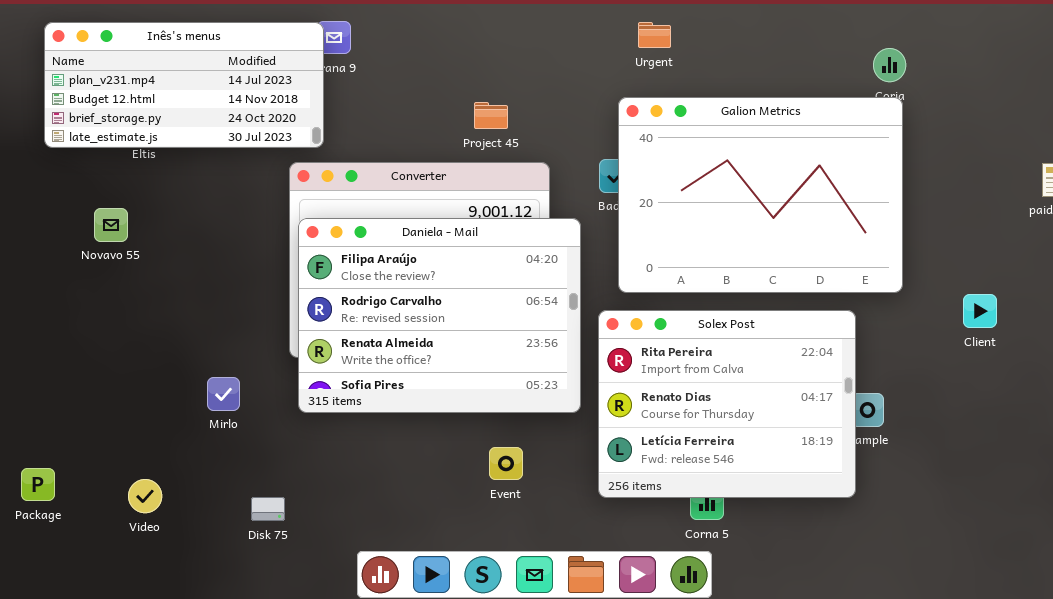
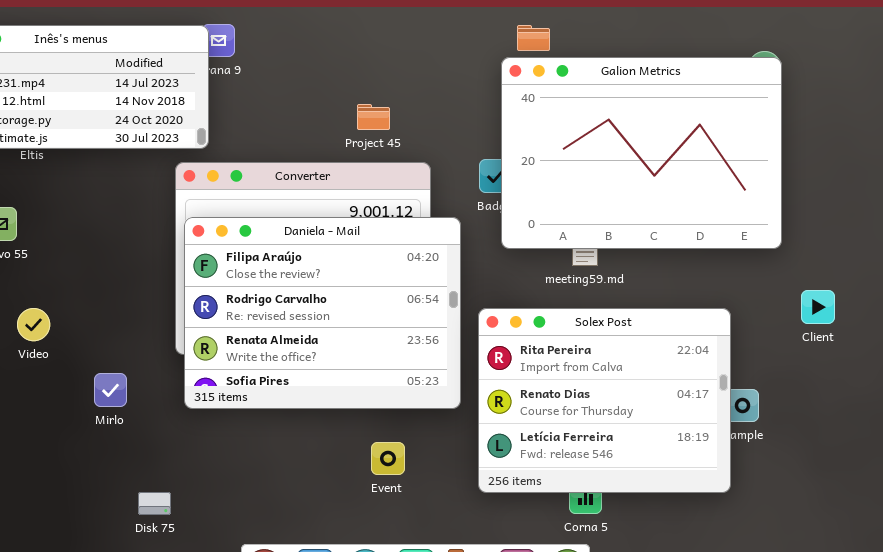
Galion Metrics: [618,97,903,293] -> [501,57,782,249], moved
Client: [963,294,997,328] -> [801,290,835,324], moved
Video: [128,479,162,513] -> [17,308,50,341], moved

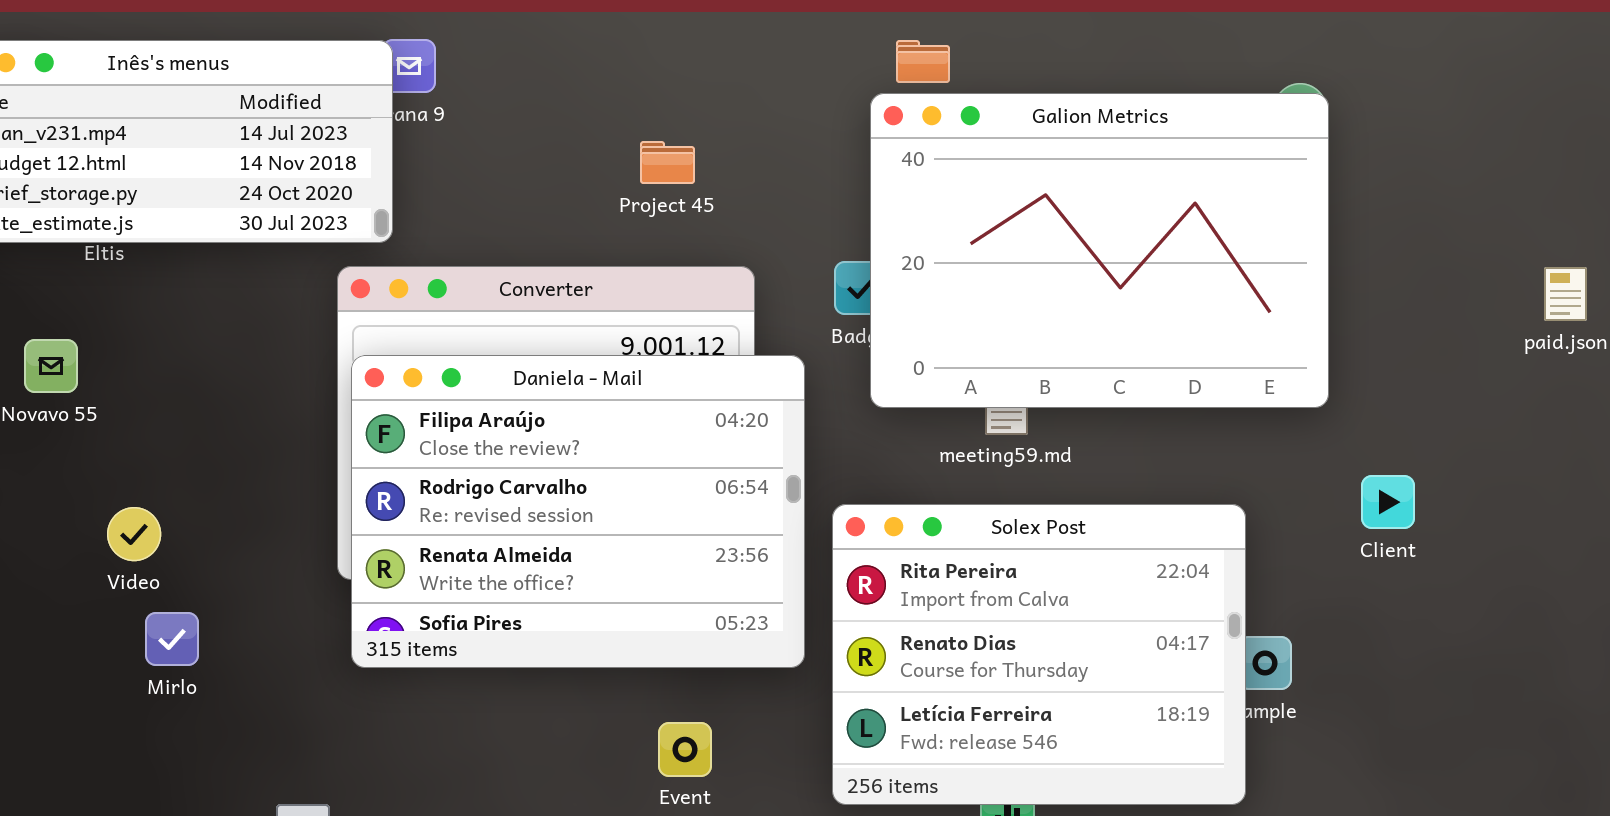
Project 45: [357,104,390,130] -> [640,141,695,184], moved
Video: [17,308,50,341] -> [107,507,161,561], moved
Mirlo: [94,373,127,407] -> [145,612,199,666], moved

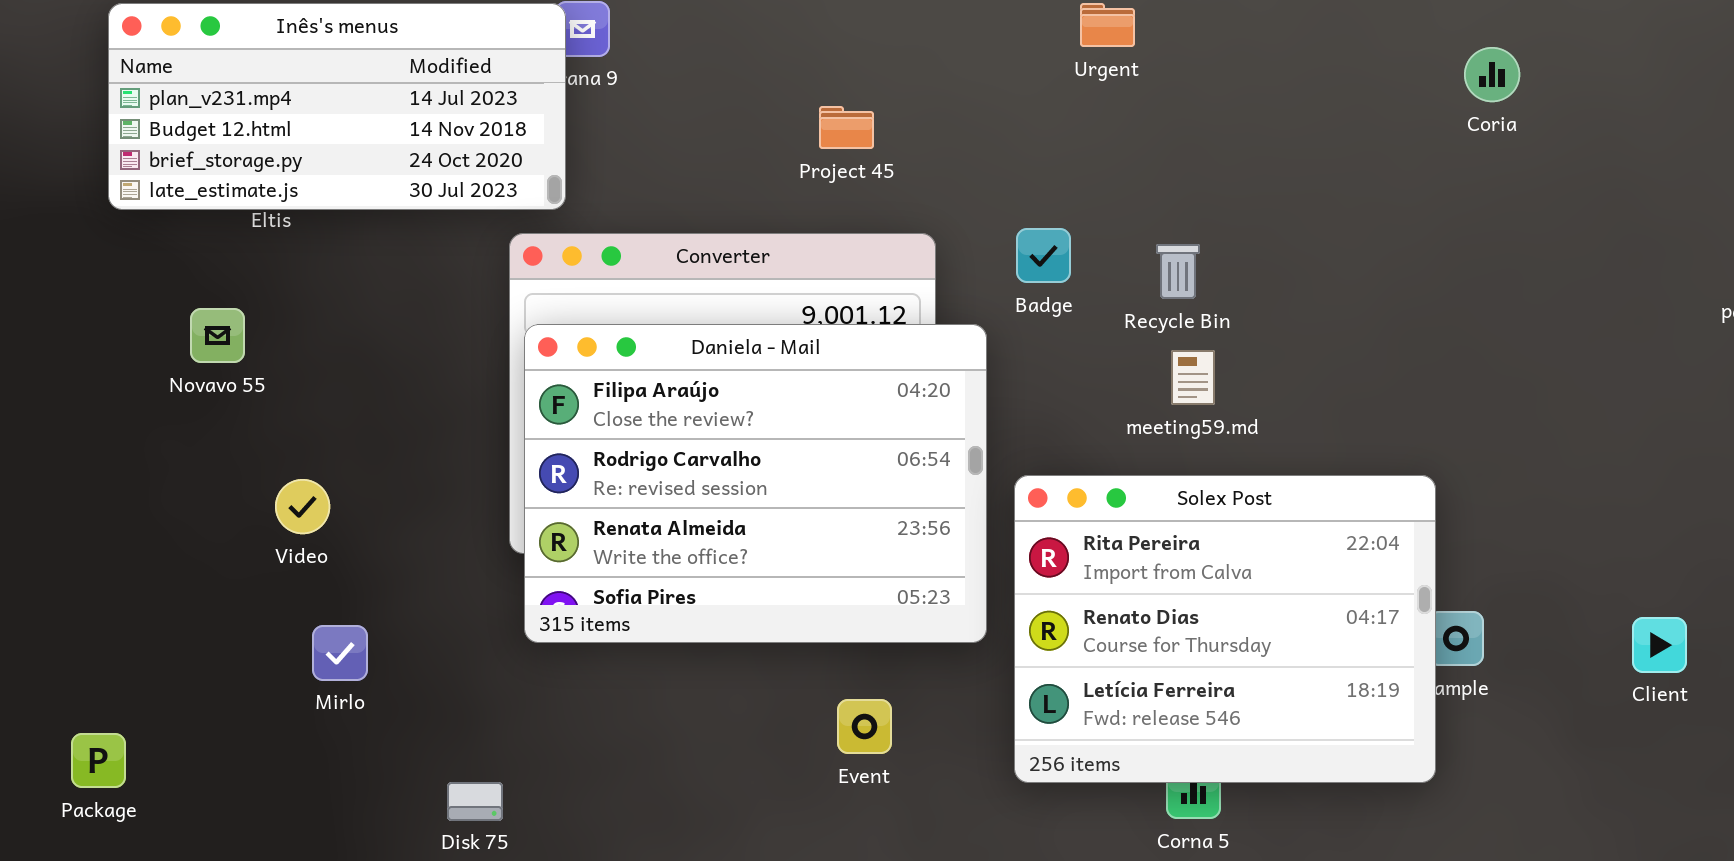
Galion Metrics: [870,93,1329,408] -> none, closed
Client: [1361,475,1415,529] -> [1632,617,1687,673], moved
Mirlo: [145,612,199,666] -> [312,625,368,681], moved

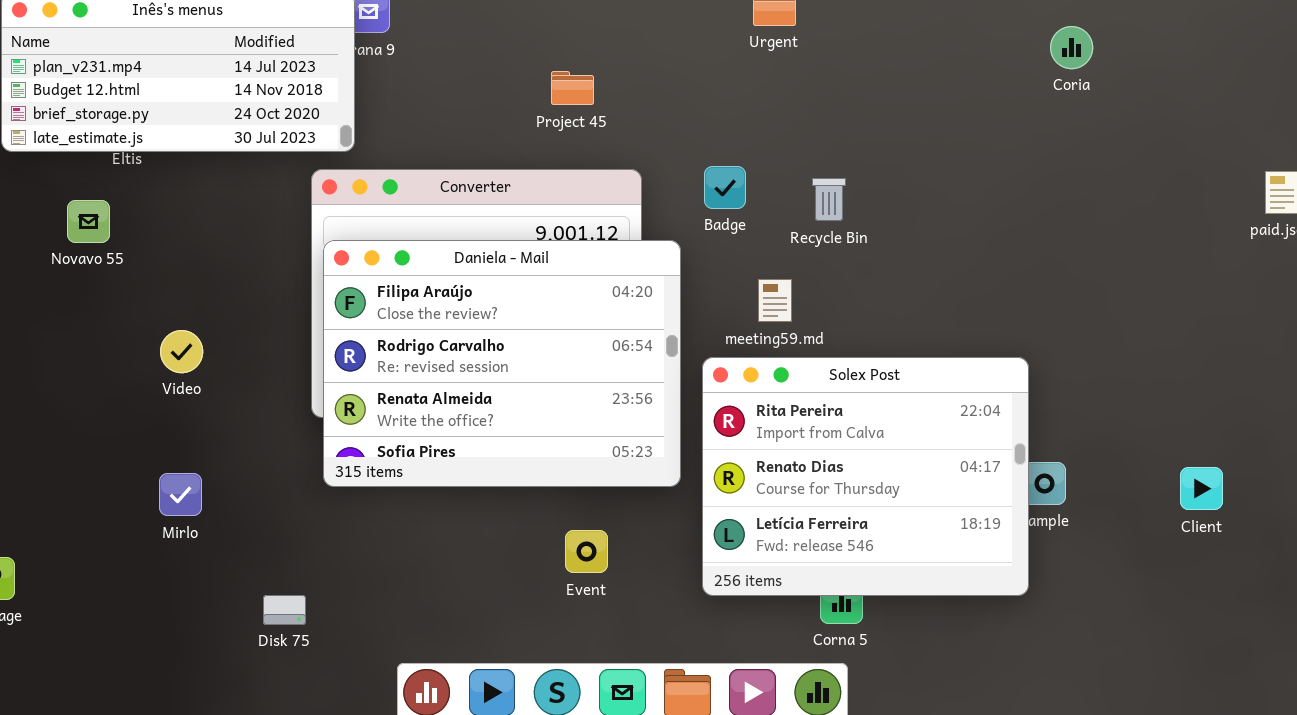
Novavo 55: [190,308,245,363] -> [67,200,110,243], moved
meeting59.md: [1171,350,1215,405] -> [758,279,792,322], moved
Video: [275,479,330,534] -> [160,330,203,373], moved

